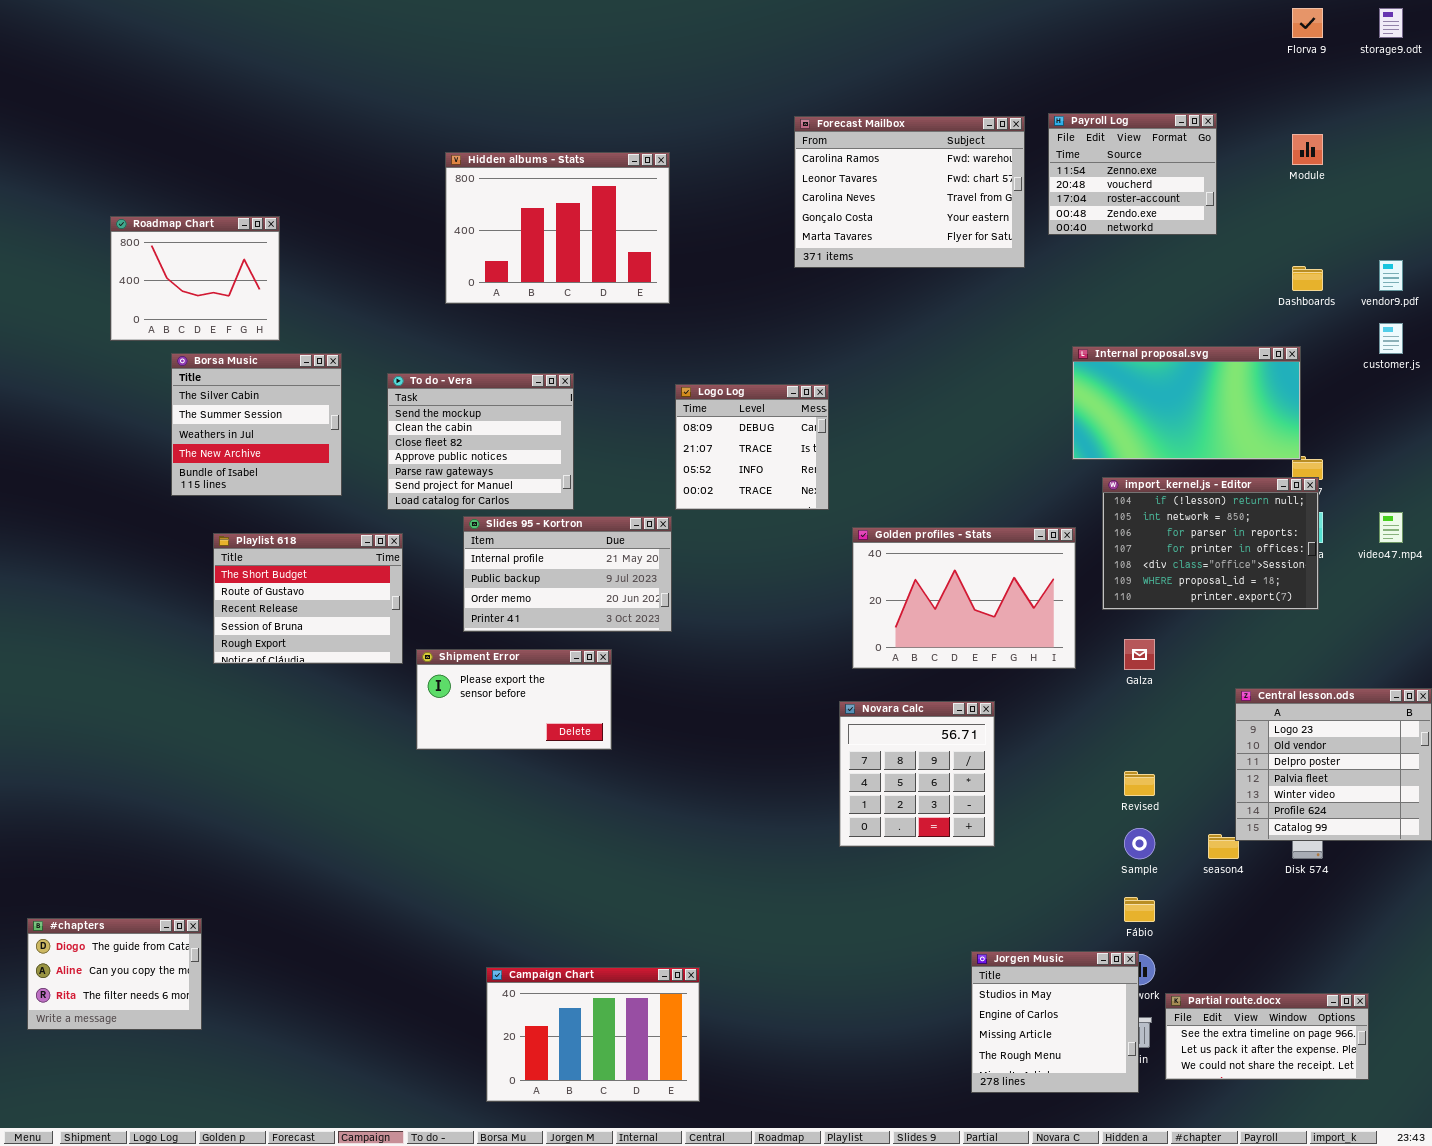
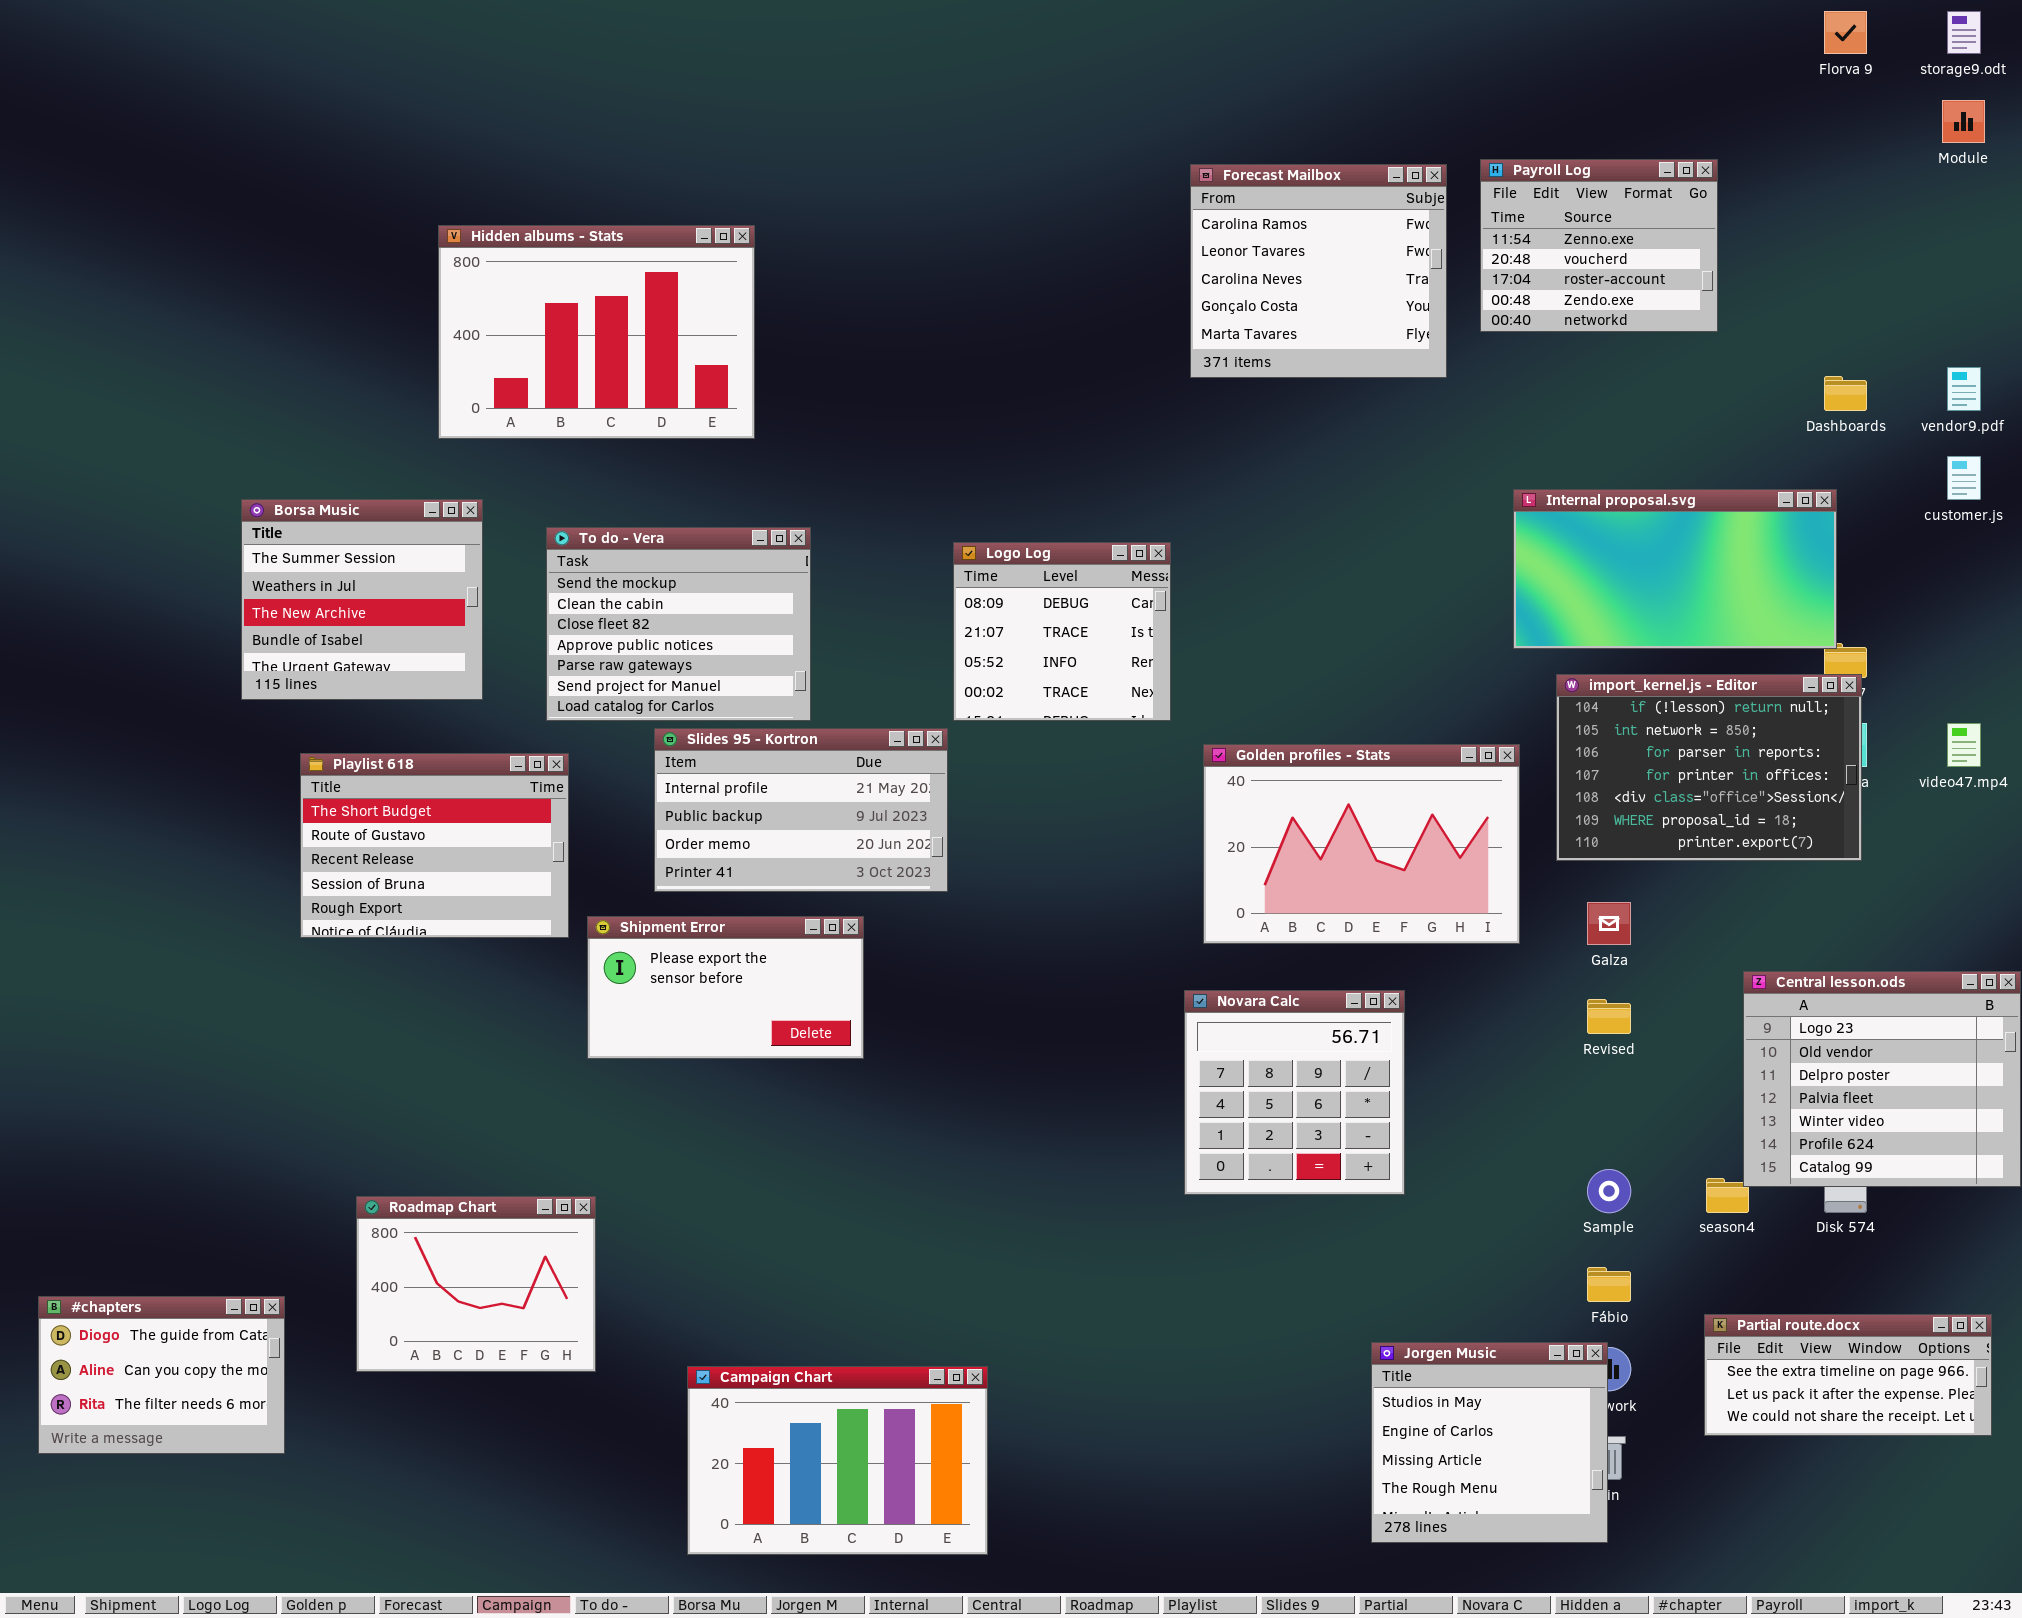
Forecast Mailbox: [794,116,1025,268] -> [1190,164,1447,378], resized
Module: [1292,134,1323,165] -> [1942,100,1985,143], moved
Hidden albums - Stats: [445,152,670,304] -> [438,225,755,439], moved
Roadmap Chart: [110,216,280,341] -> [356,1196,596,1372], moved
Borsa Music: [171,353,342,496] -> [241,499,483,700], scrolled down 1 row
Revised: [1124,771,1155,796] -> [1587,999,1631,1034], moved
Partial route.docx: [1165,993,1369,1080] -> [1704,1314,1992,1436], moved

